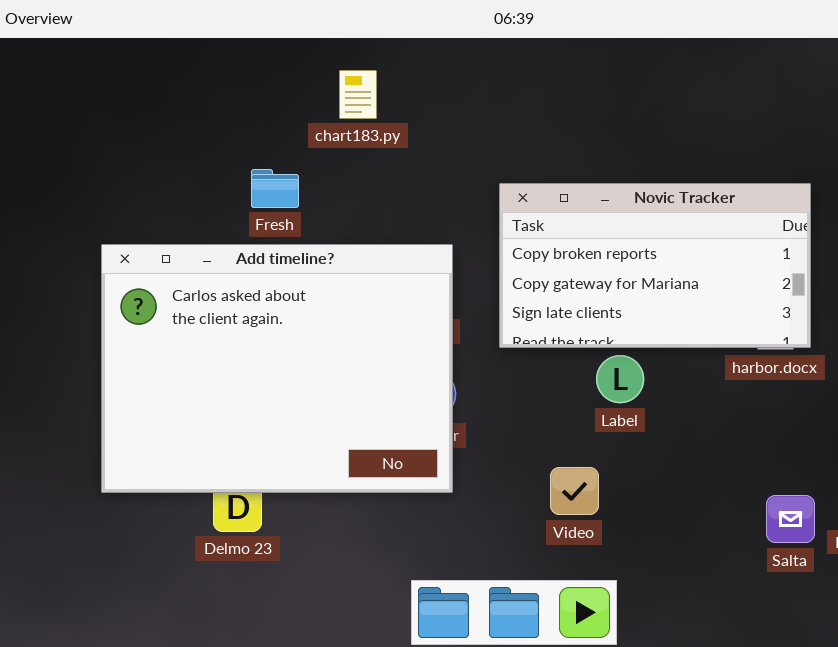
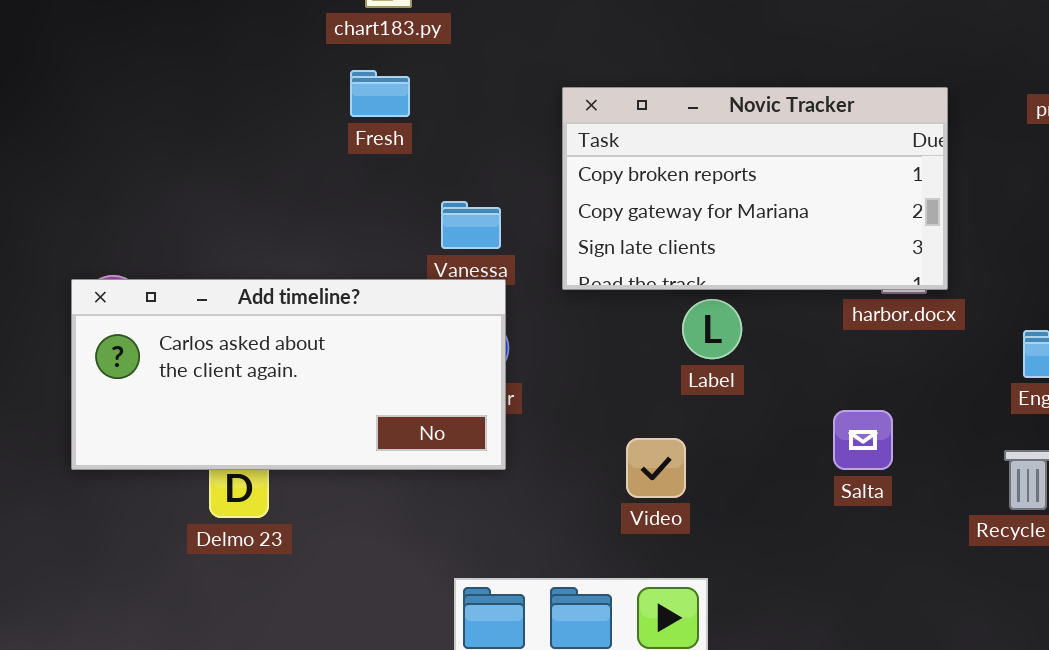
Fresh: [251,169,299,208] -> [350,70,410,117], moved
Add timeline?: [101,244,453,493] -> [71,279,506,470], resized
Salta: [766,495,815,543] -> [833,410,893,470], moved

